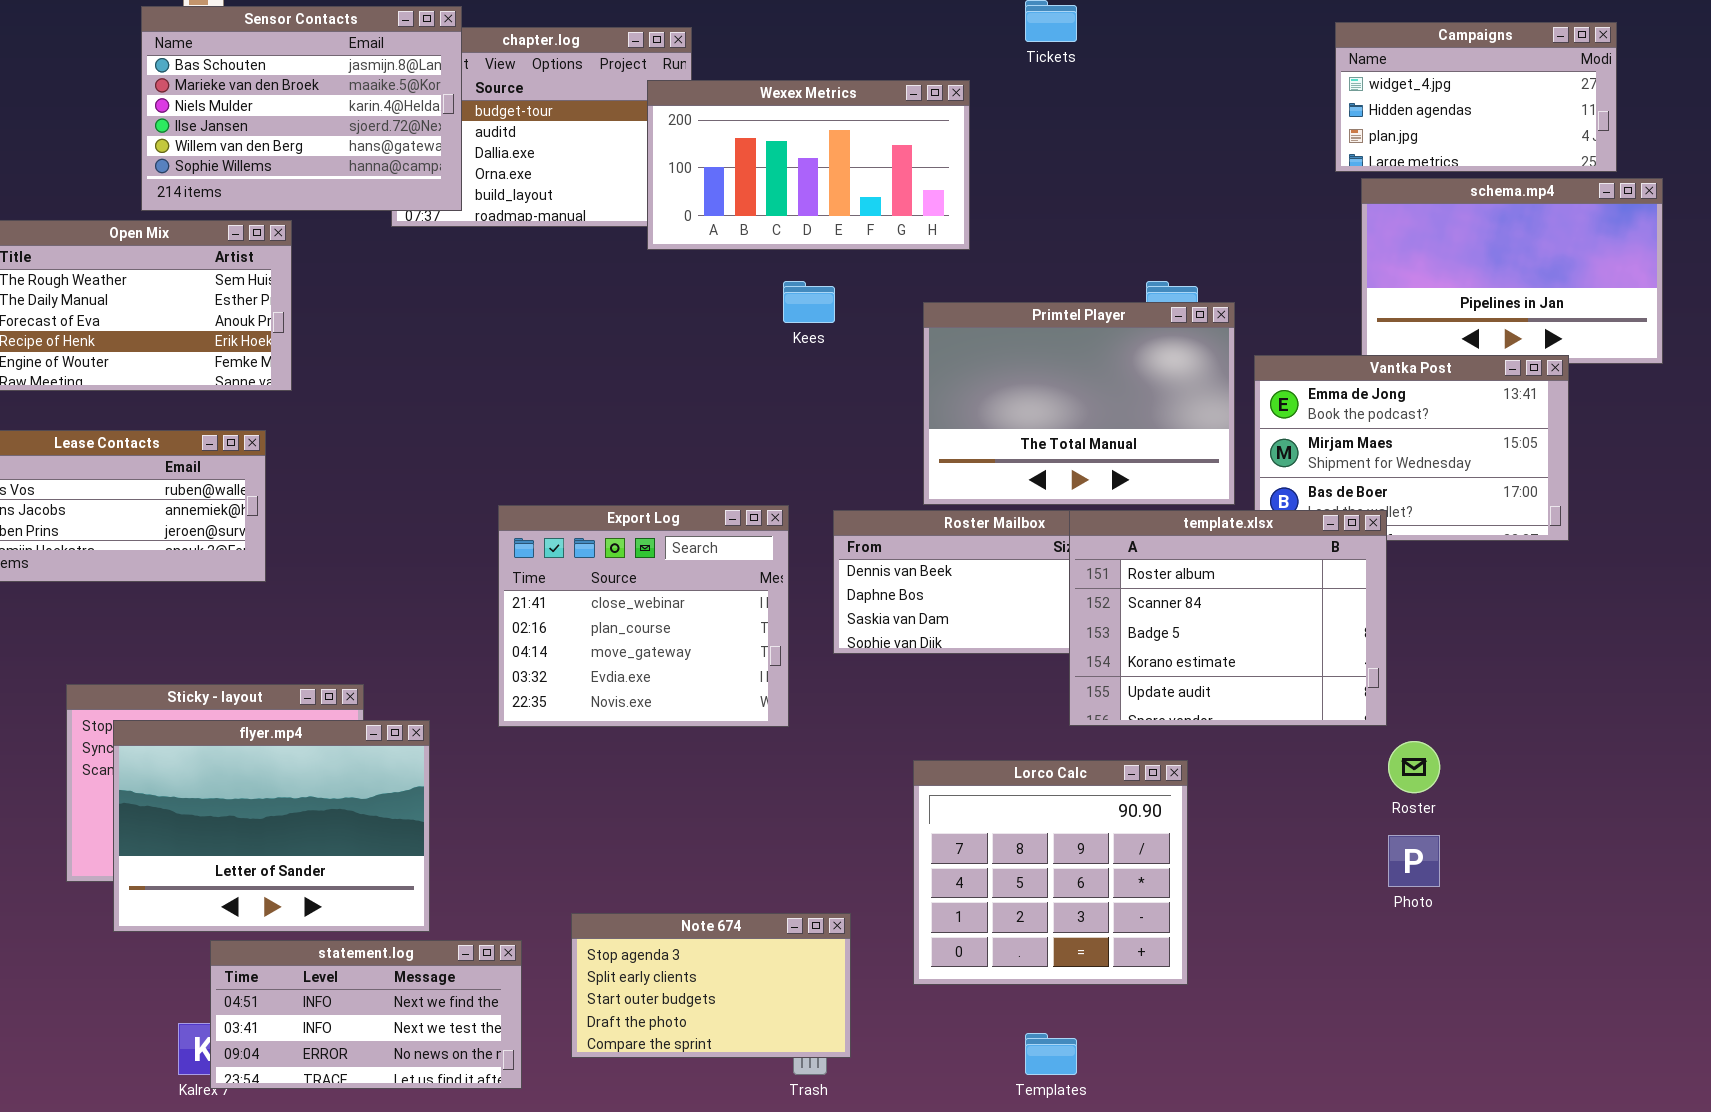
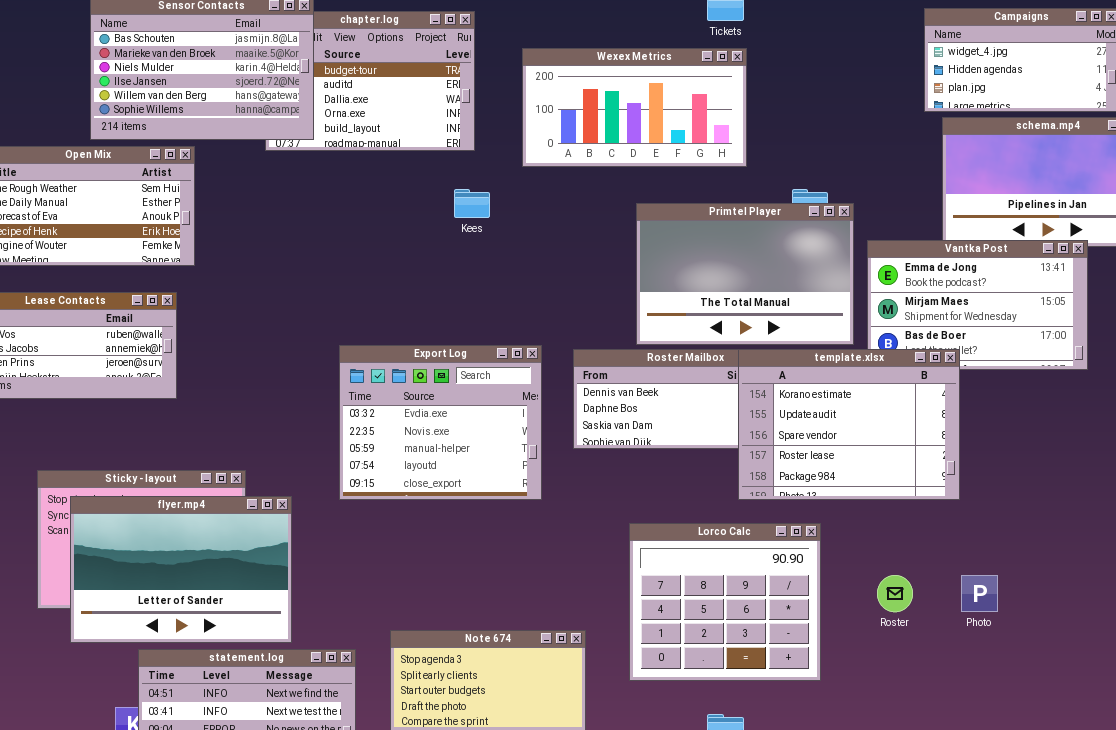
Wexex Metrics: [647,80,970,250] -> [522,48,747,167], moved
Kees: [783,281,835,323] -> [454,189,490,218], moved
Export Log: [498,505,789,727] -> [339,345,542,500], scrolled down 3 rows
template.xlsx: [1069,510,1387,726] -> [738,349,960,500], scrolled down 3 rows
Roster: [1388,741,1440,793] -> [877,575,913,612], moved

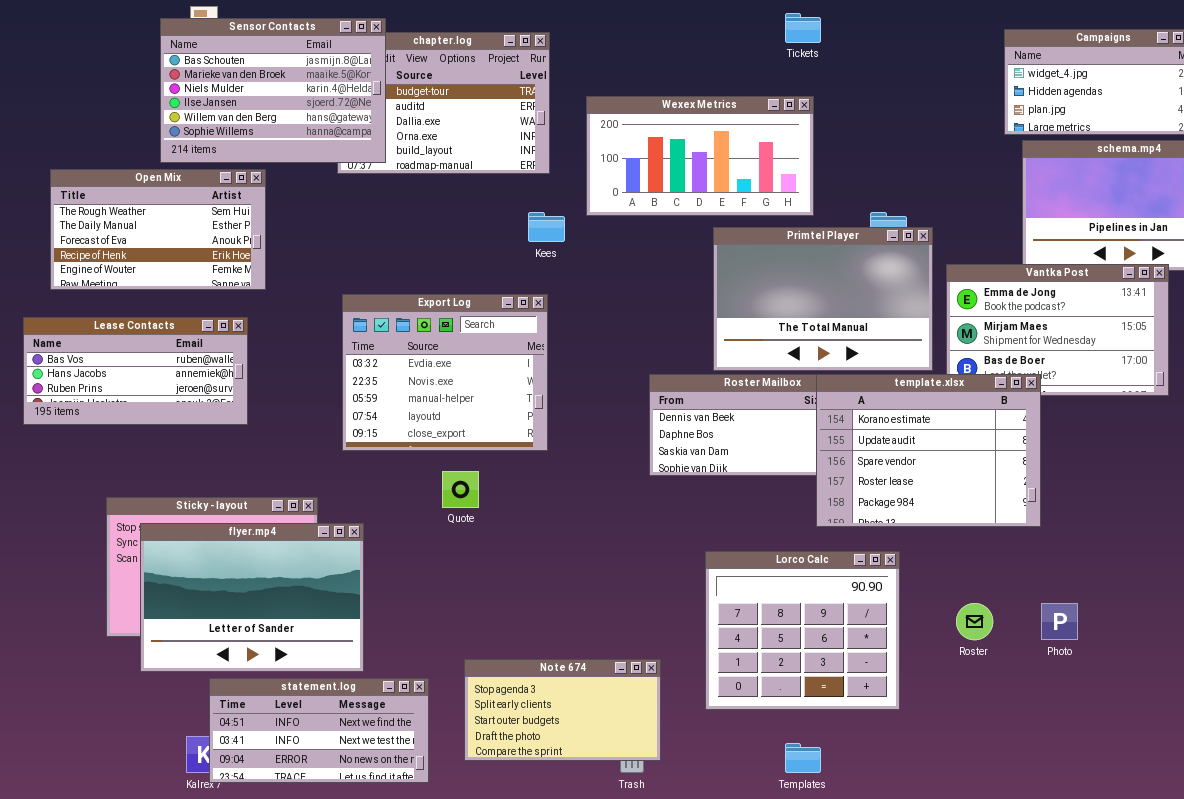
Wexex Metrics: [522,48,747,167] -> [586,96,814,216], moved
Export Log: [339,345,542,500] -> [342,294,548,451], moved

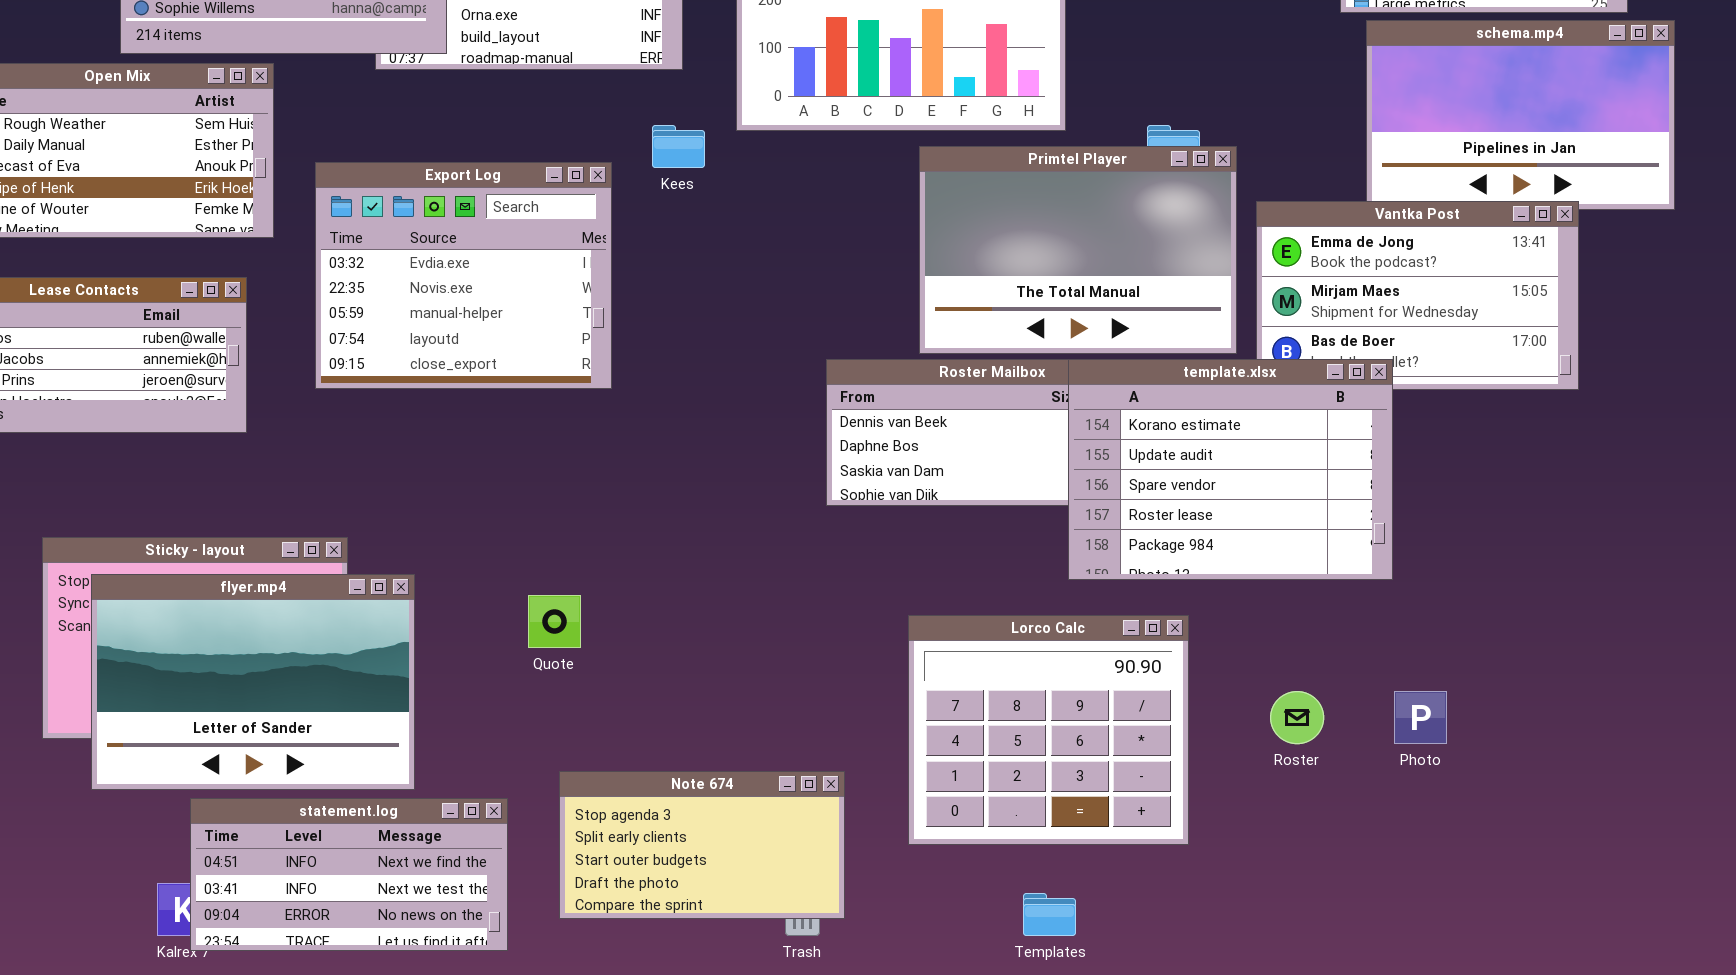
Export Log: [342,294,548,451] -> [315,162,612,389], moved
Quote: [442,471,479,508] -> [528,595,581,648], moved

